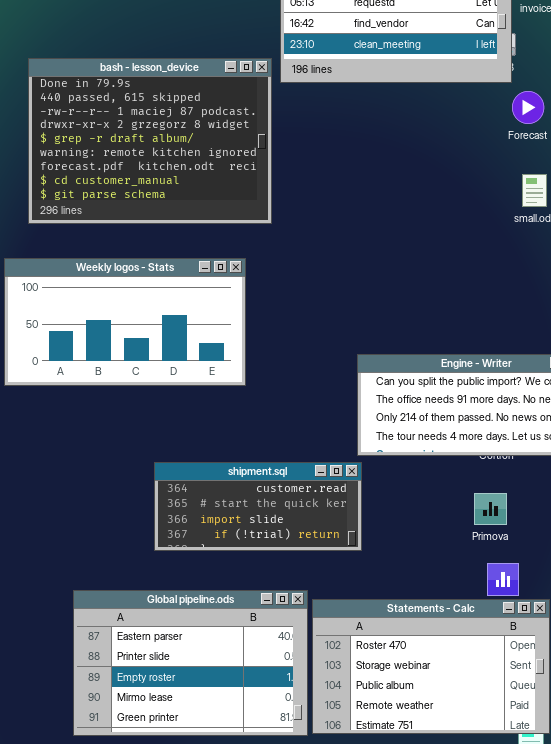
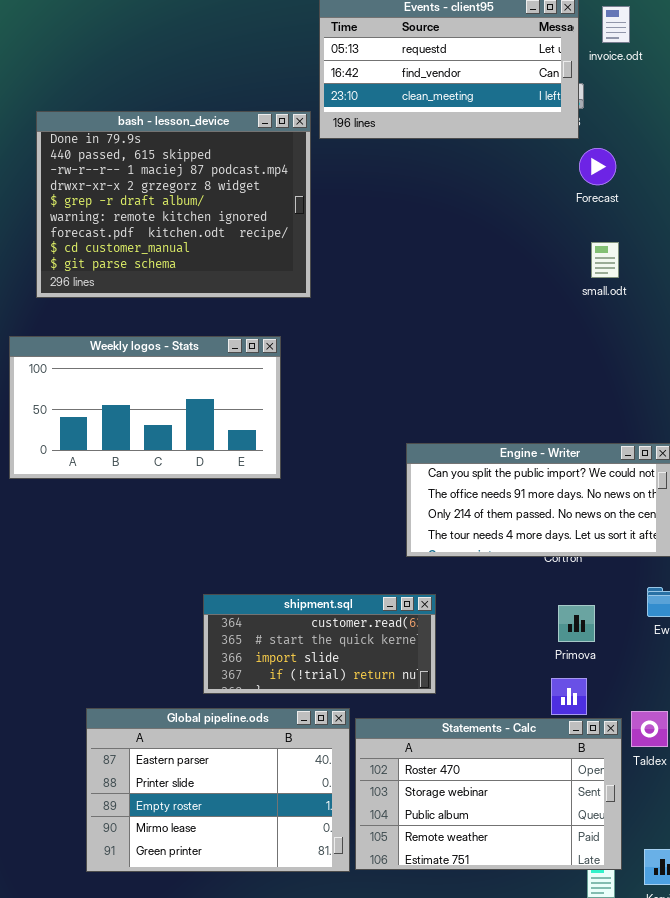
shipment.sql: [154,462,362,551] -> [203,594,436,694], moved
Primova: [474,493,507,525] -> [558,605,595,642], moved

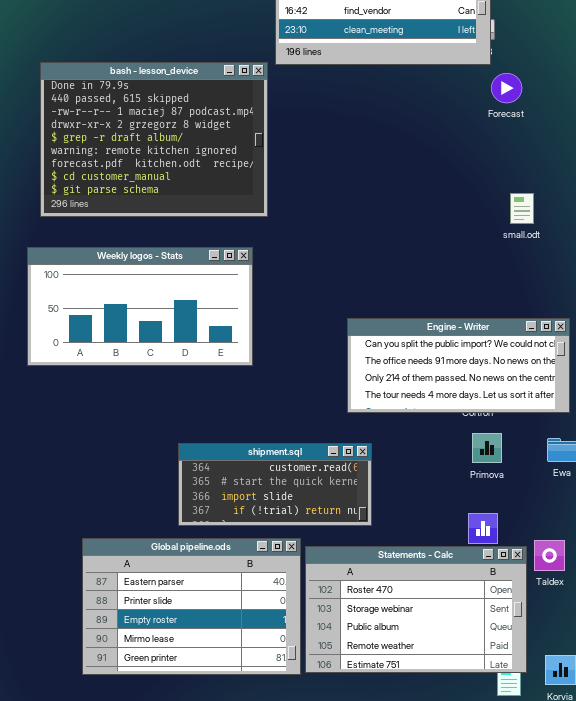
bash - lesson_device: [36,111,311,298] -> [40,62,268,217], moved
small.odt: [591,242,619,278] -> [510,193,534,224], moved
Weekly logos - Stats: [9,336,281,479] -> [27,247,253,366], moved
Primova: [558,605,595,642] -> [472,433,502,463], moved

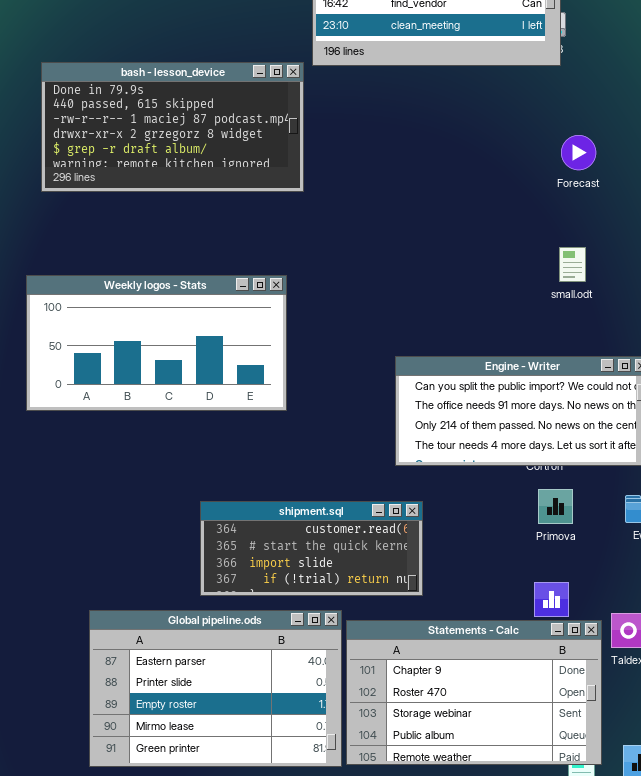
bash - lesson_device: [40,62,268,217] -> [41,62,304,192], resized
Forecast: [491,73,522,103] -> [561,135,596,170], moved
small.odt: [510,193,534,224] -> [559,247,586,282], moved
Statements - Calc: [305,546,527,673] -> [346,620,602,765], scrolled up 1 row

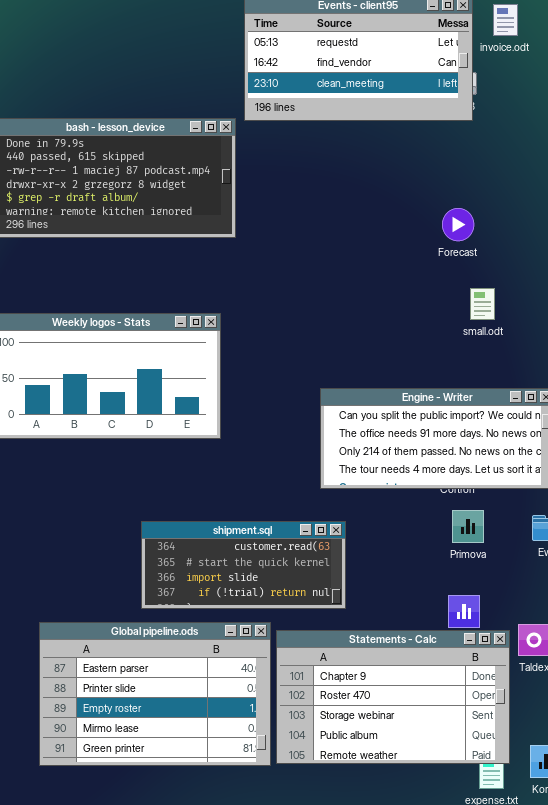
Forecast: [561,135,596,170] -> [442,208,474,241], moved

